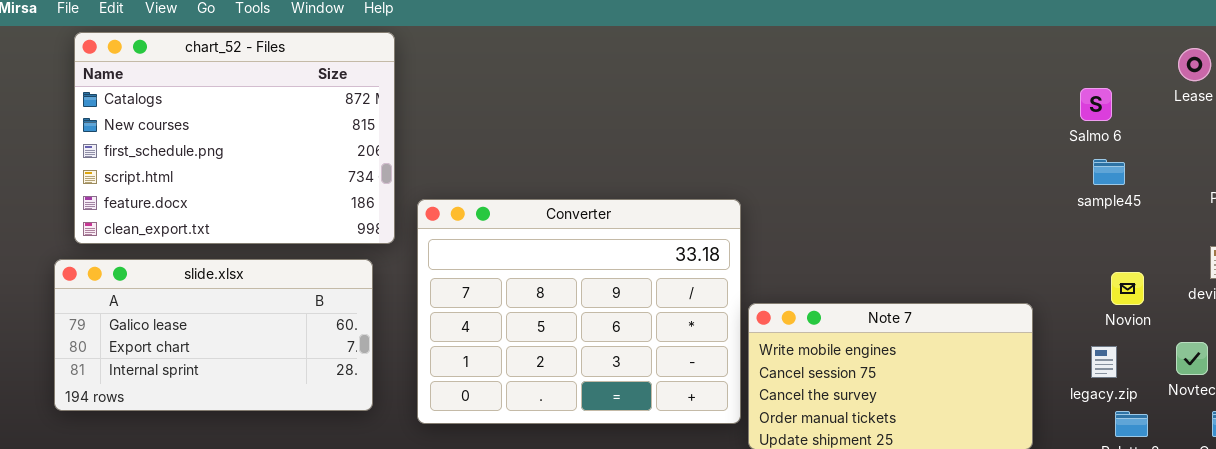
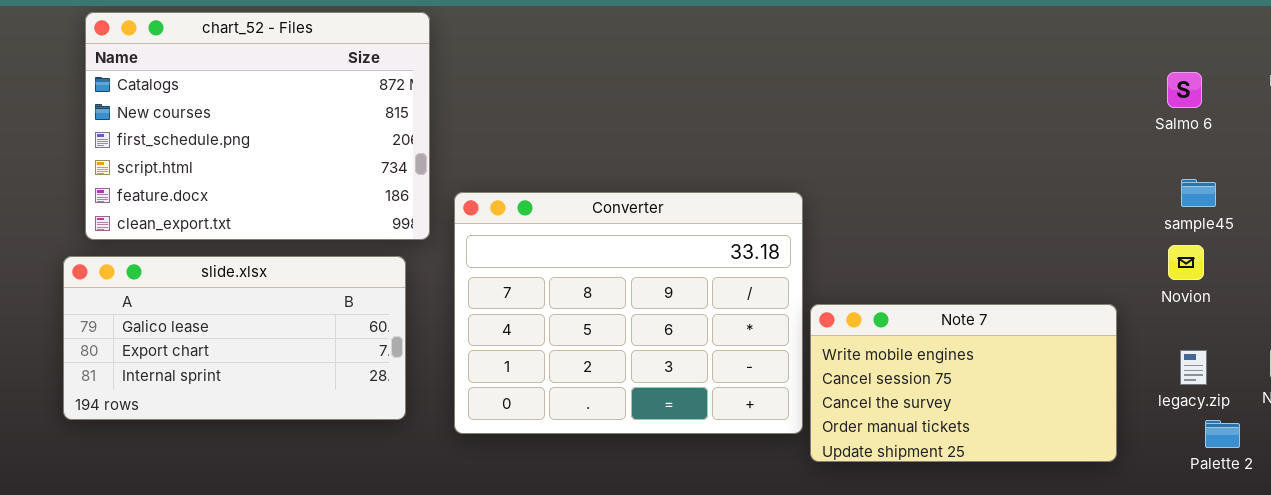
sample45: [1093,159,1125,185] -> [1181,179,1216,207], moved
Novion: [1111,272,1144,305] -> [1168,245,1204,280], moved

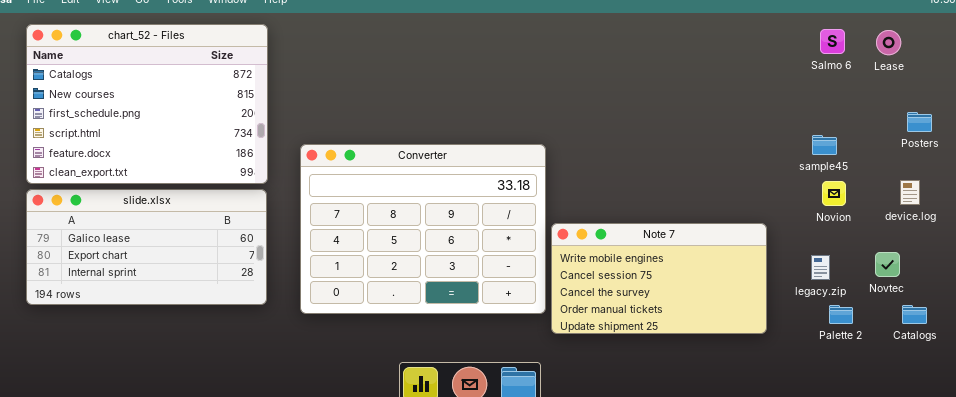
chart_52 - Files: [85,12,430,240] -> [26,24,268,184], moved
Salmo 6: [1167,72,1202,108] -> [820,29,845,54], moved
Novion: [1168,245,1204,280] -> [822,181,846,206], moved

